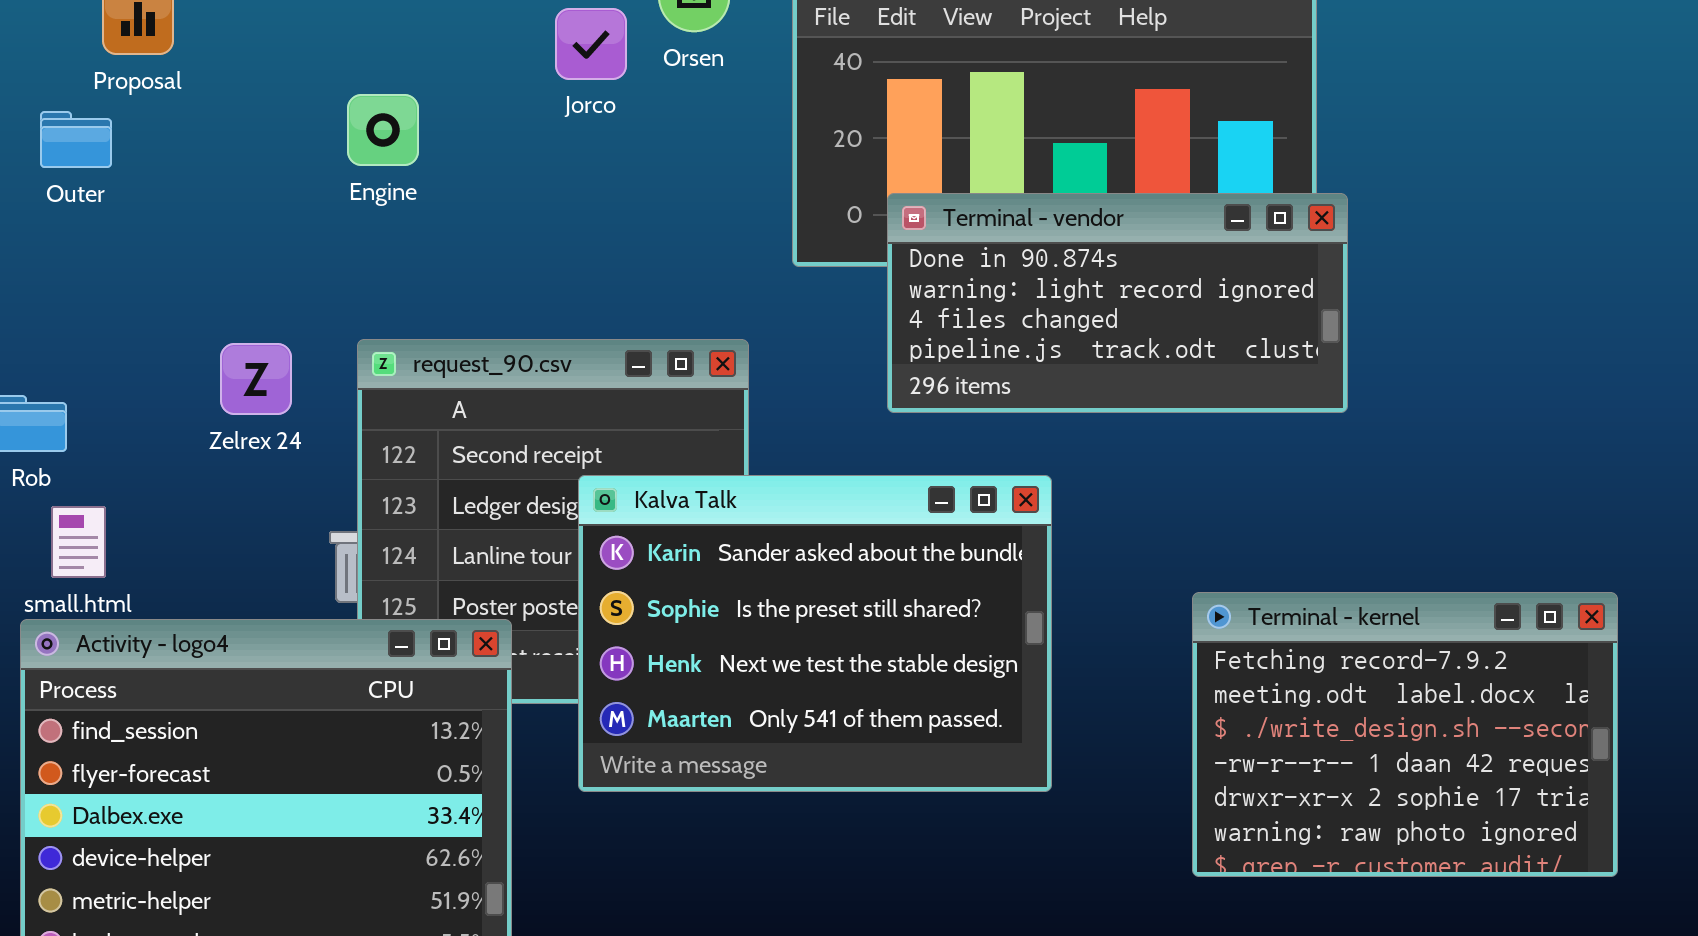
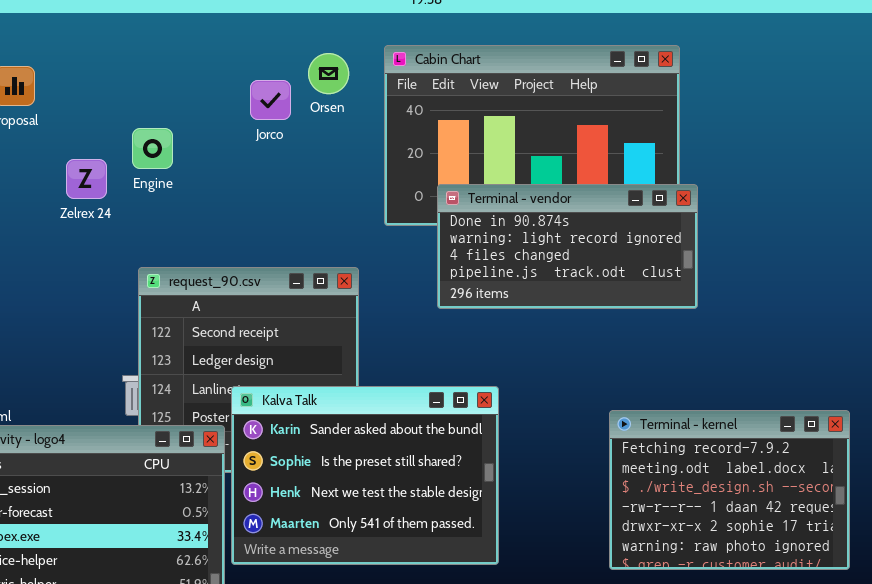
Zelrex 24: [220,343,292,415] -> [66,159,107,199], moved
Kalva Talk: [578,475,1052,792] -> [231,386,499,565], moved

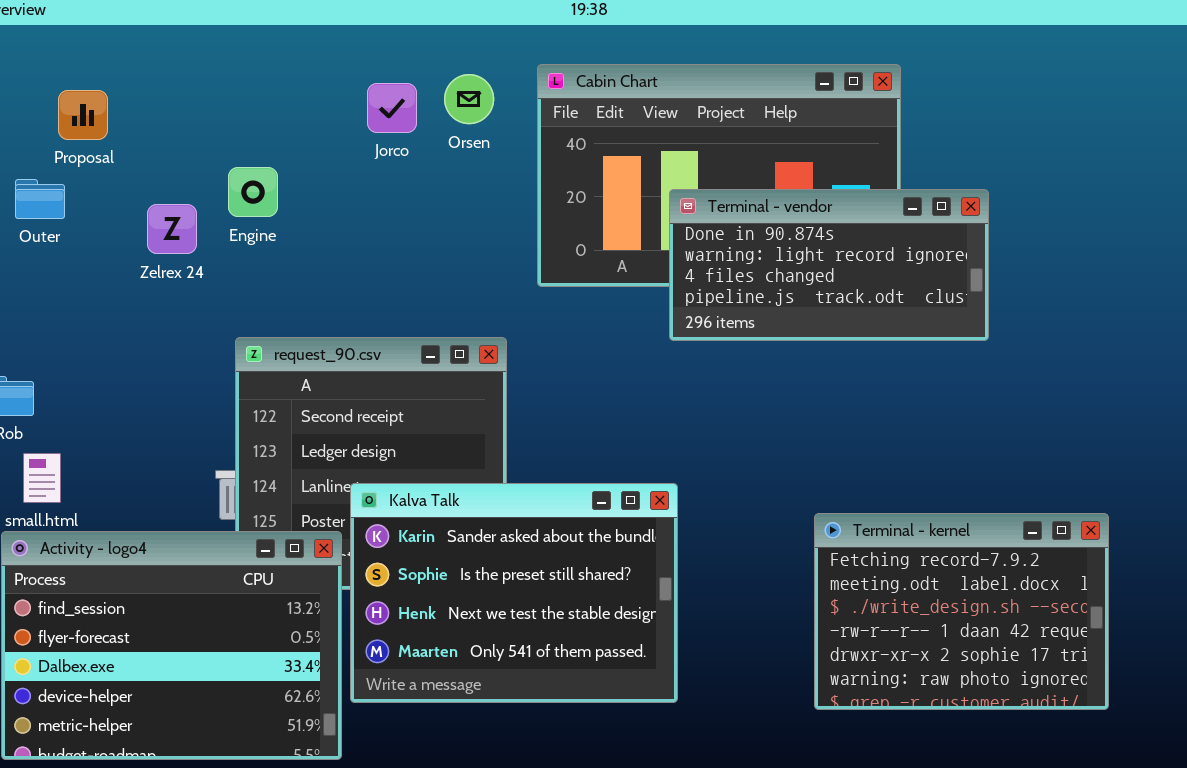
Jorco: [250,80,291,120] -> [367,83,417,133], moved
Terminal - vendor: [437,184,698,309] -> [669,189,989,341], moved

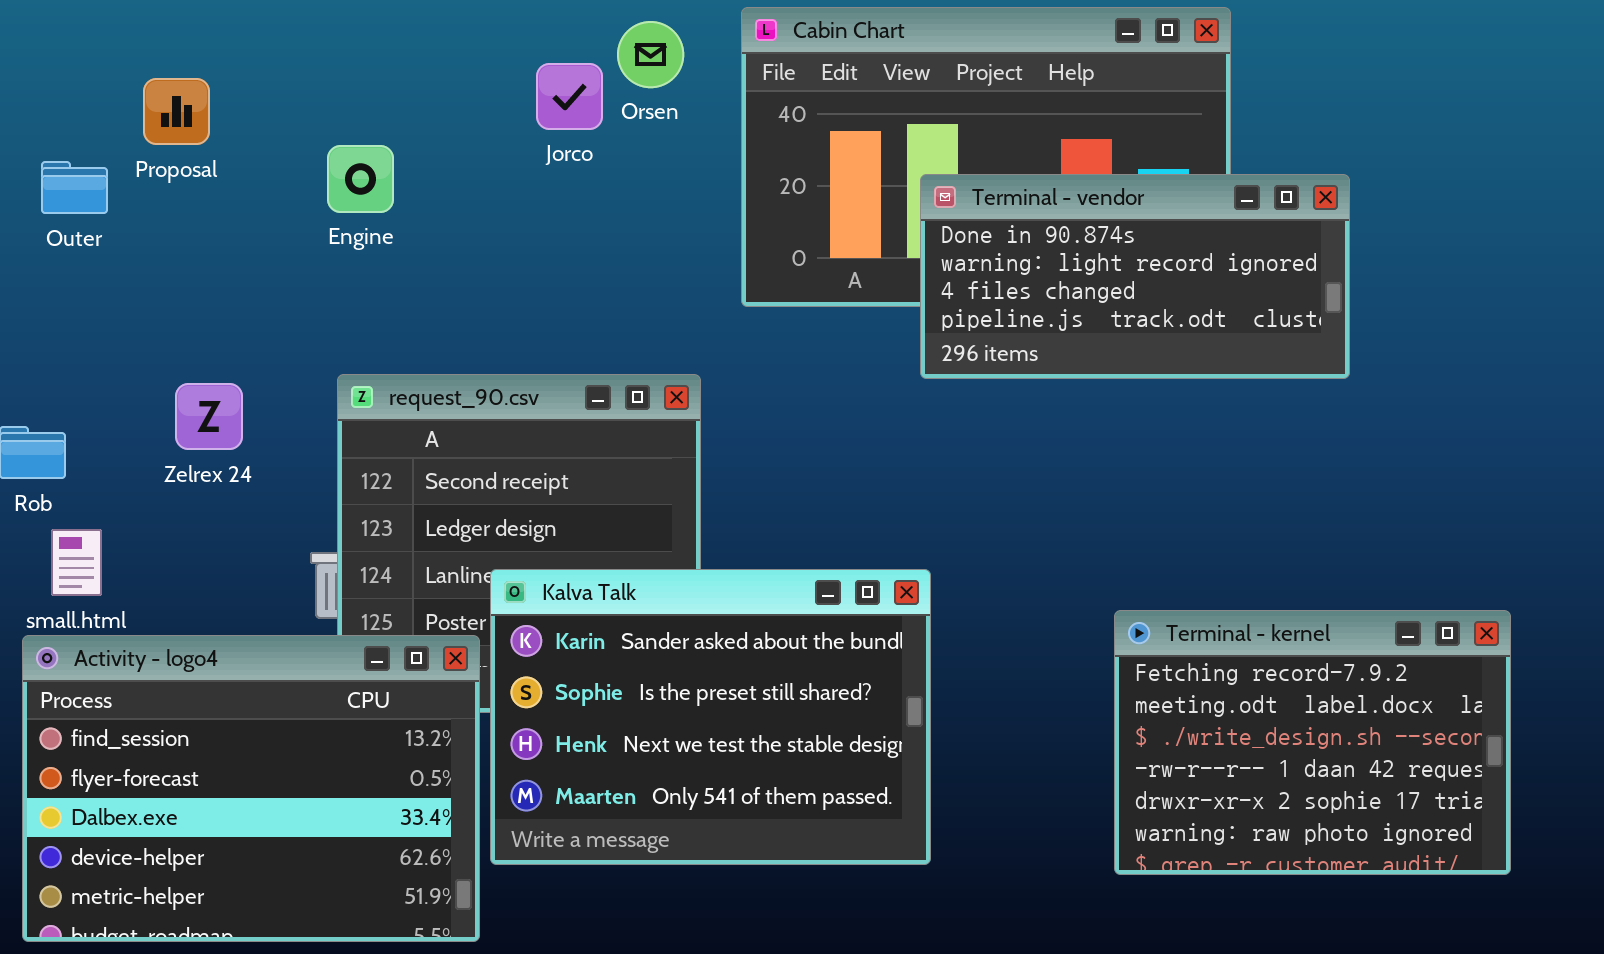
Jorco: [367,83,417,133] -> [536,63,603,130], moved
Proposal: [58,90,108,140] -> [143,78,210,145], moved
Zelrex 24: [147,204,197,254] -> [175,383,243,450], moved

